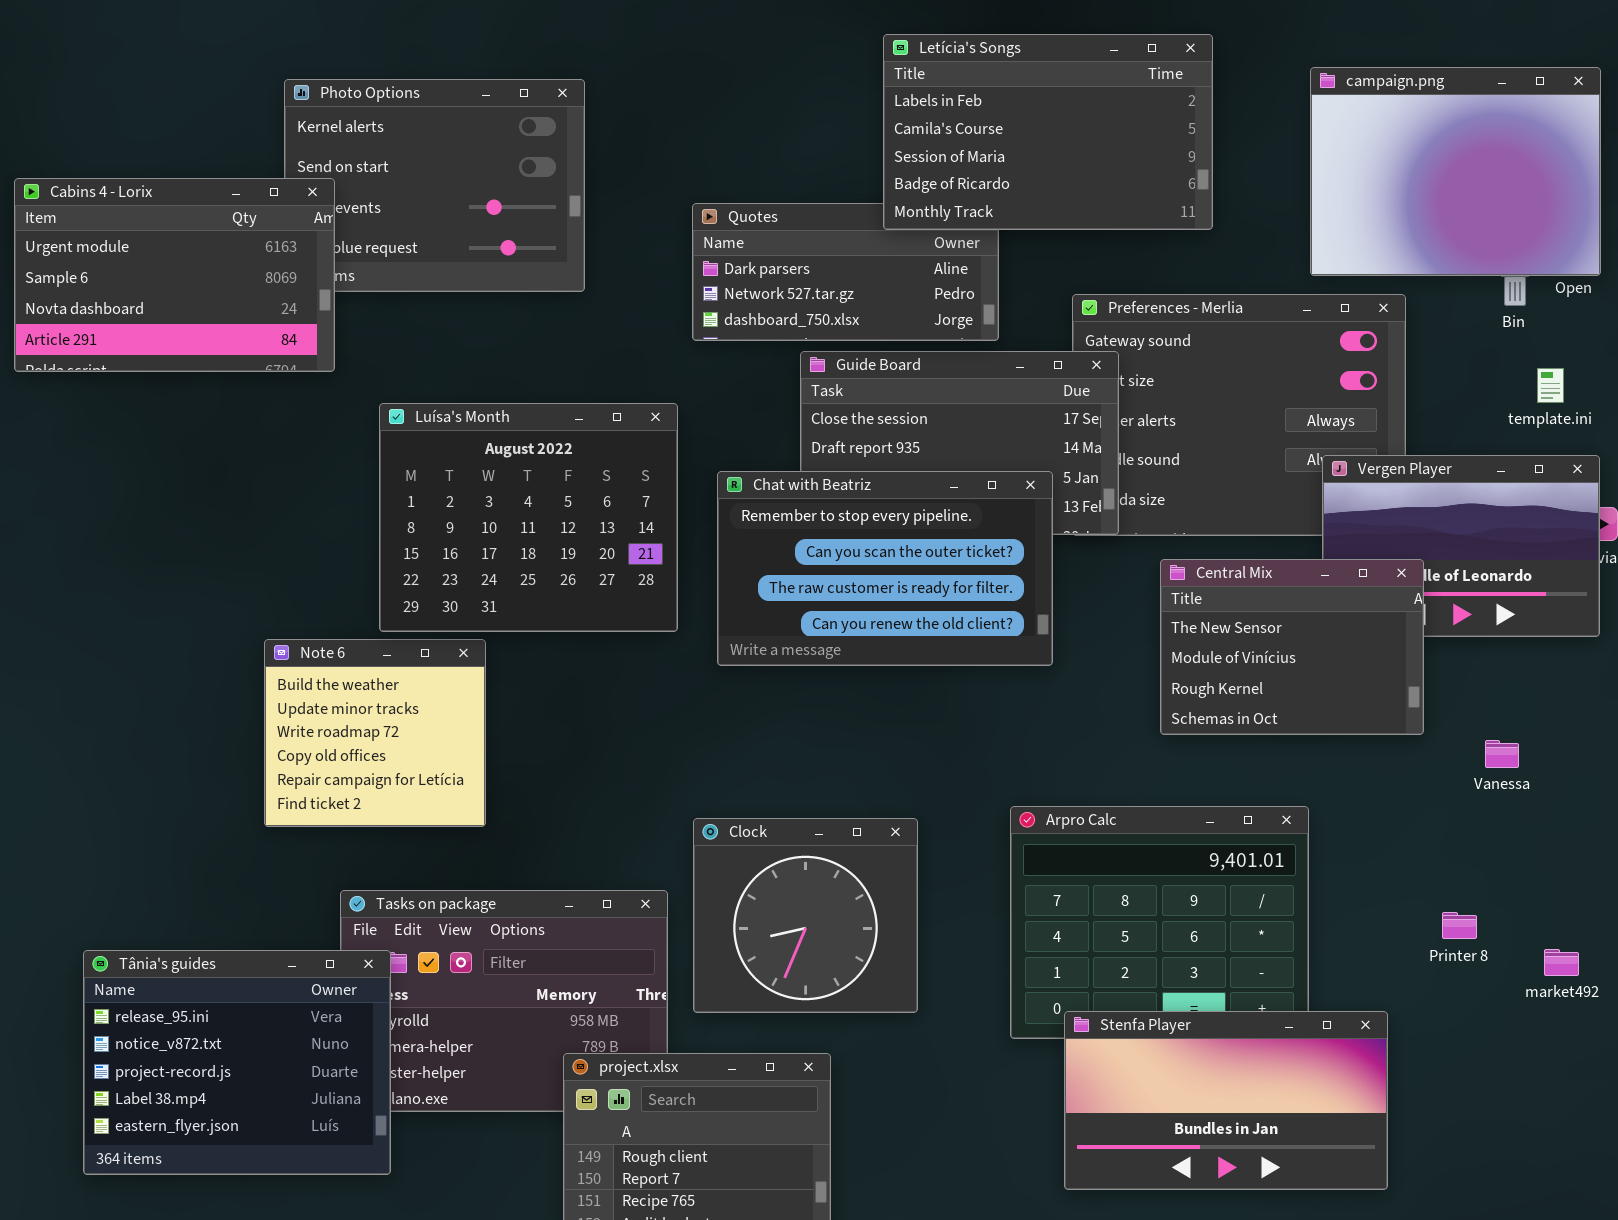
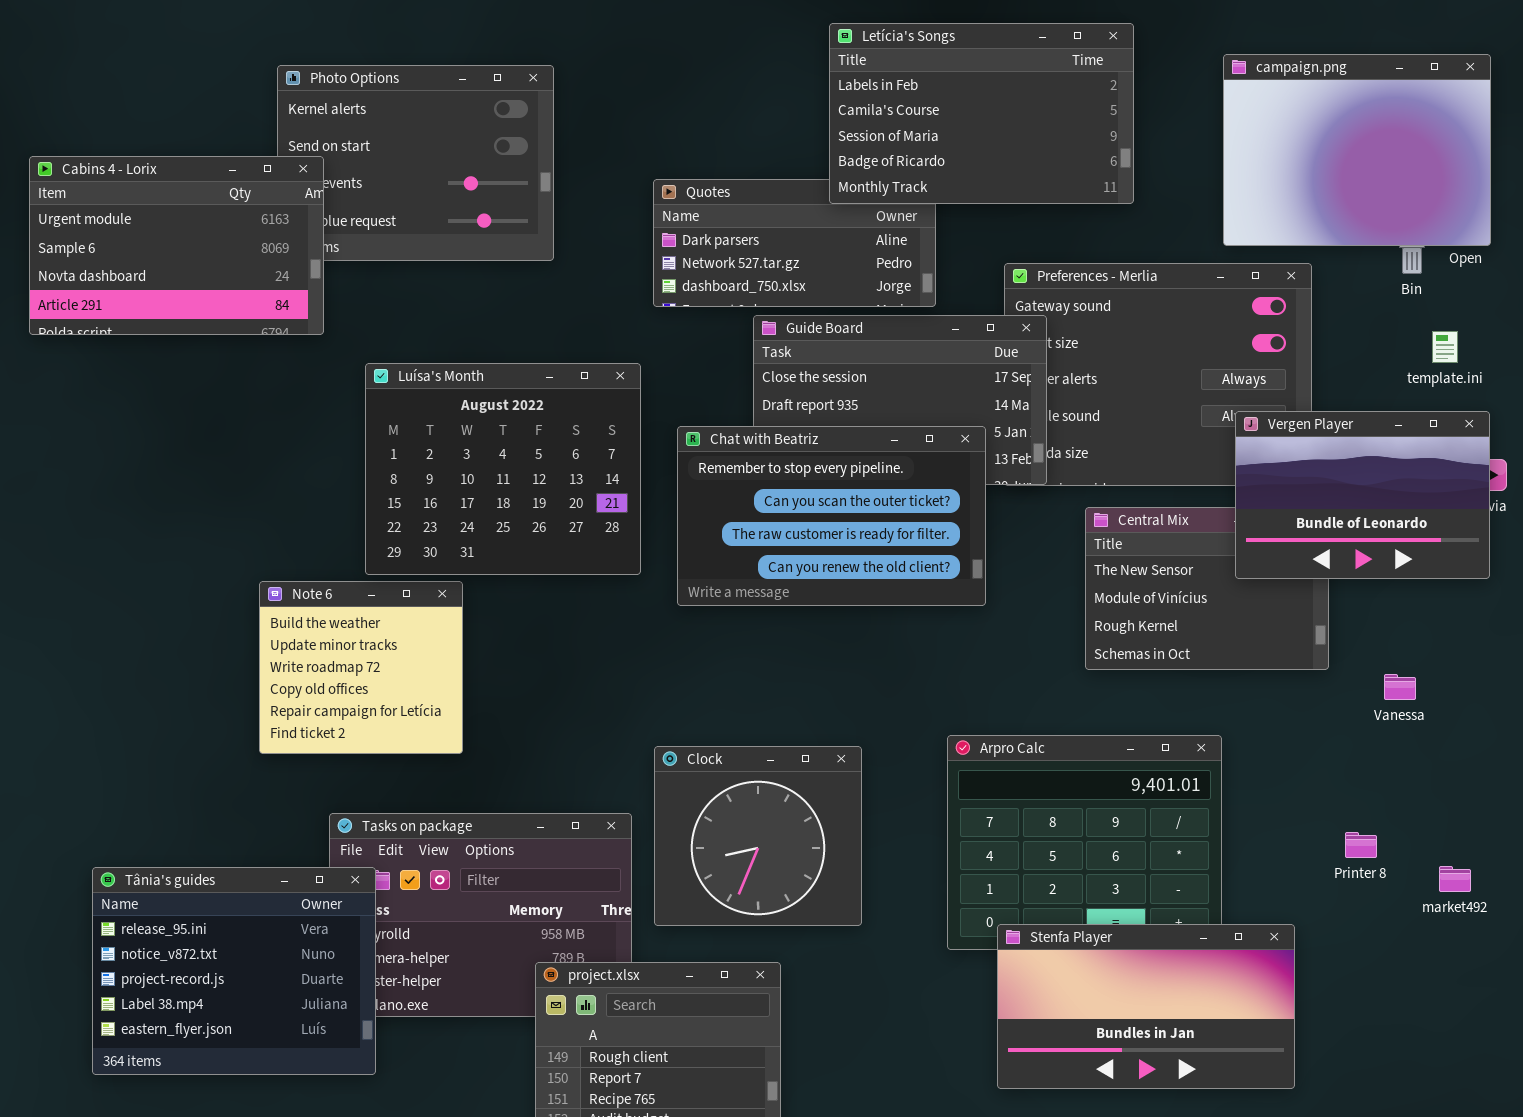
Vergen Player: [1322,455,1600,637] -> [1235,411,1490,579], raised

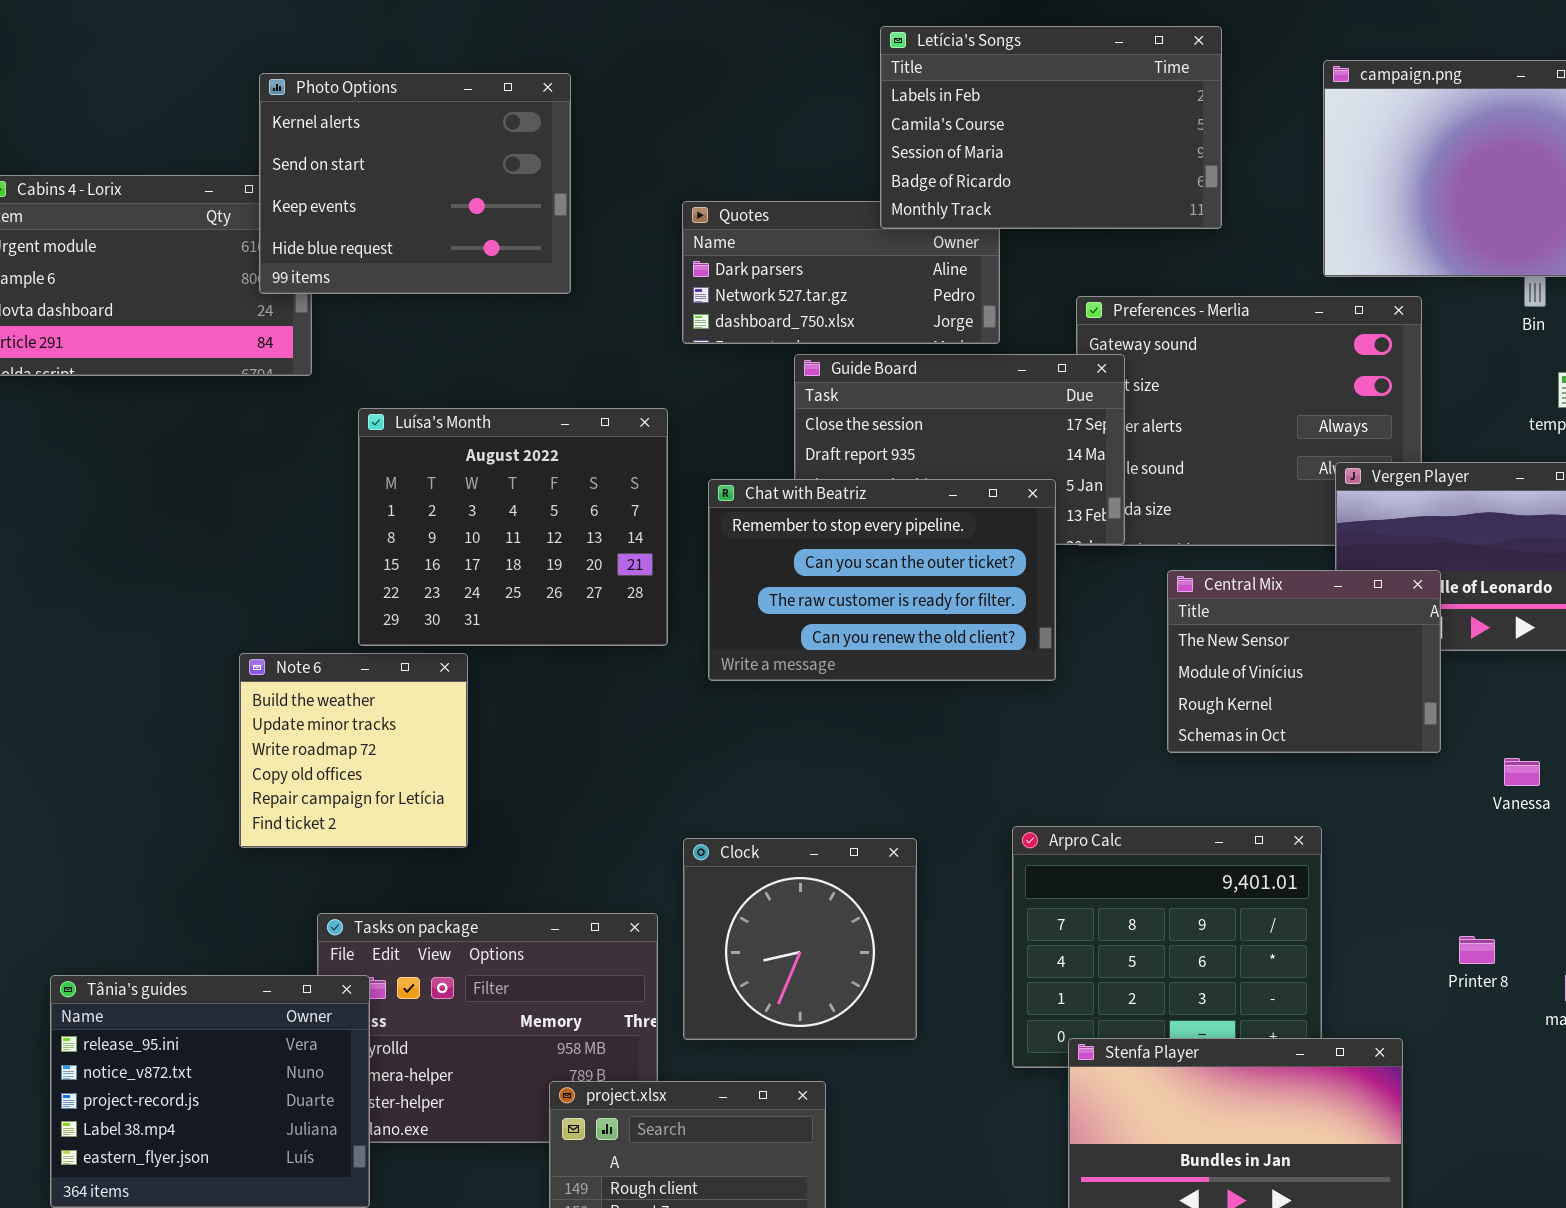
Photo Options: [277,65,554,261] -> [259,73,571,294], raised
Central Mix: [1085,507,1329,670] -> [1167,570,1441,753], raised

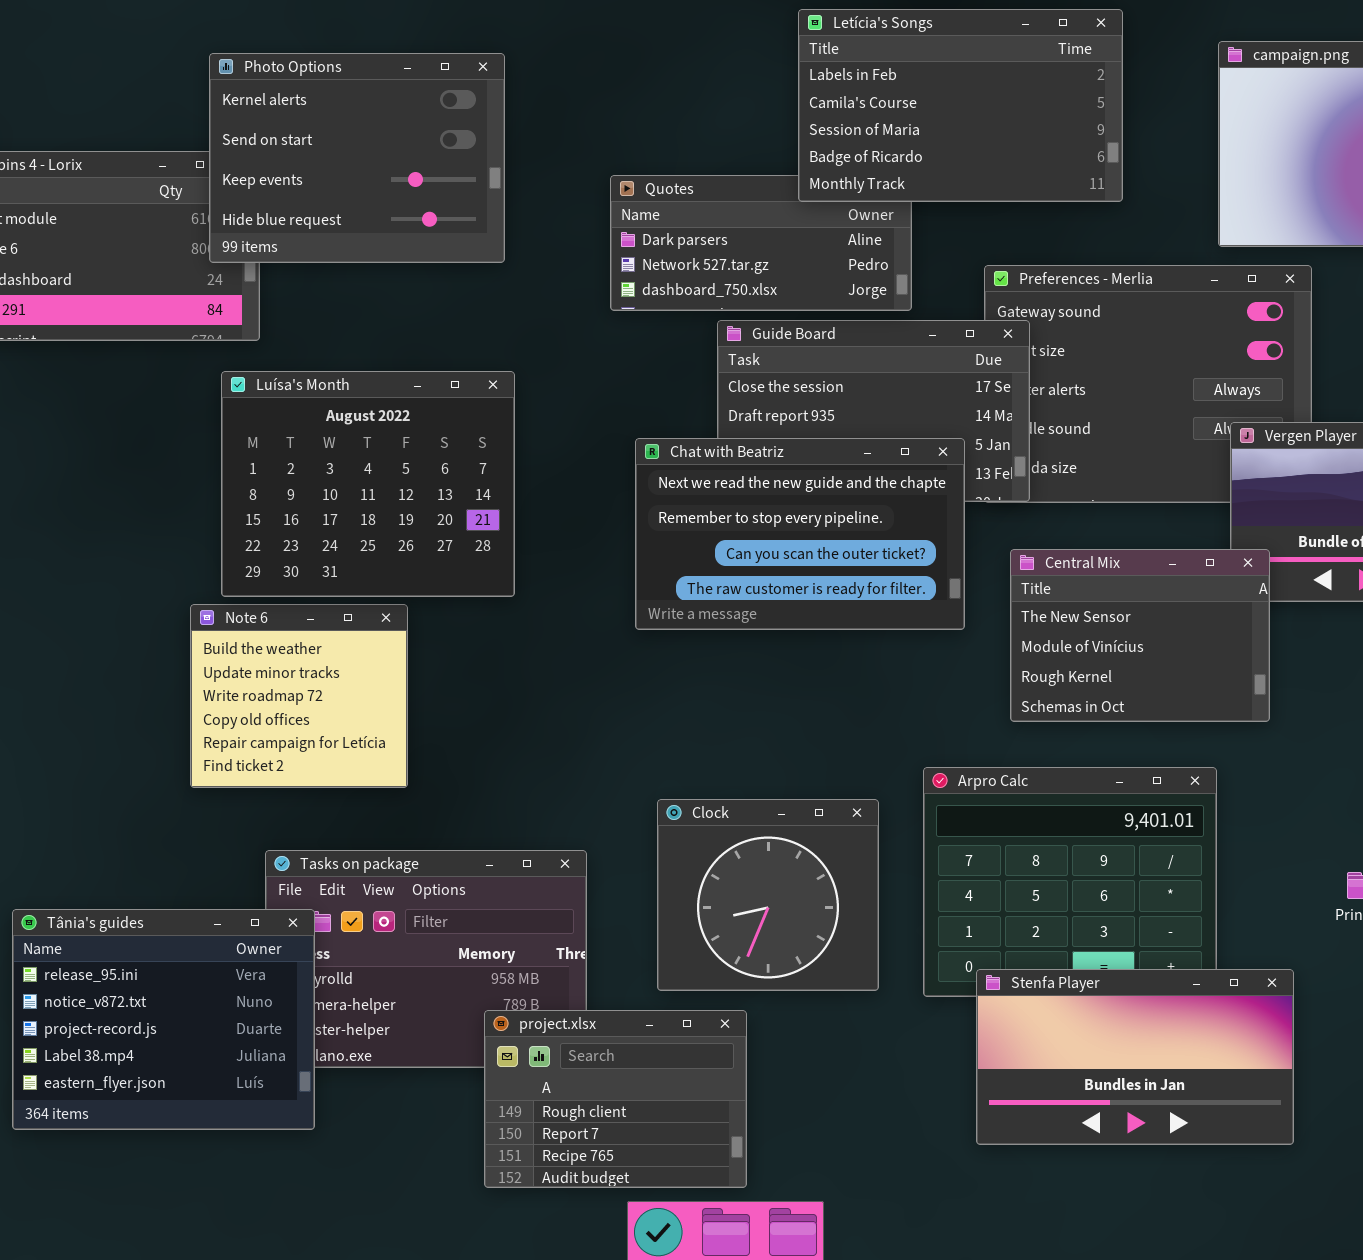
Luísa's Month: [358,408,668,646] -> [221,371,515,597], moved
Chat with Beatriz: [708,479,1056,681] -> [635,438,965,630], scrolled up 1 row
Central Mix: [1167,570,1441,753] -> [1010,549,1270,722], moved
Clock: [683,838,917,1040] -> [657,799,879,991], moved

